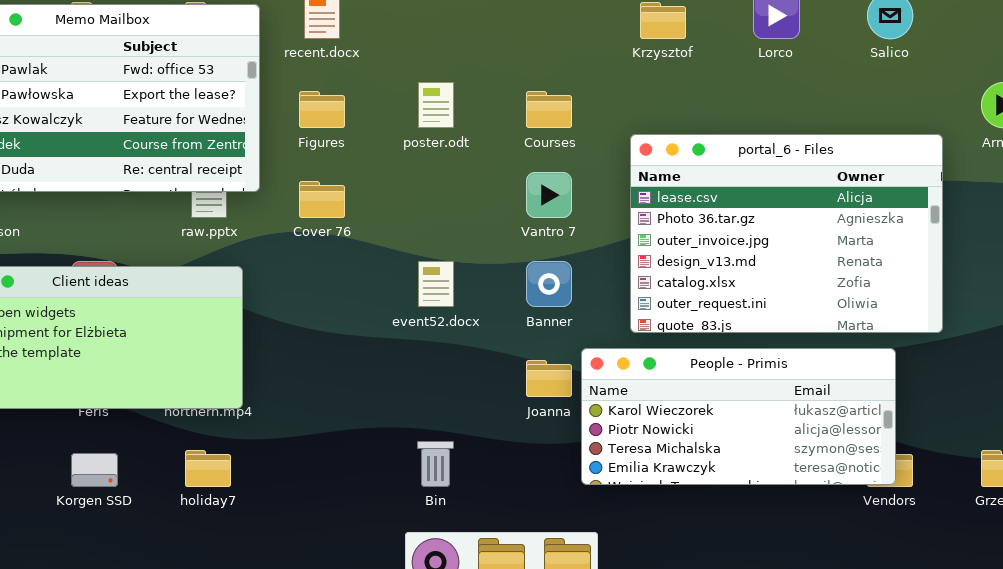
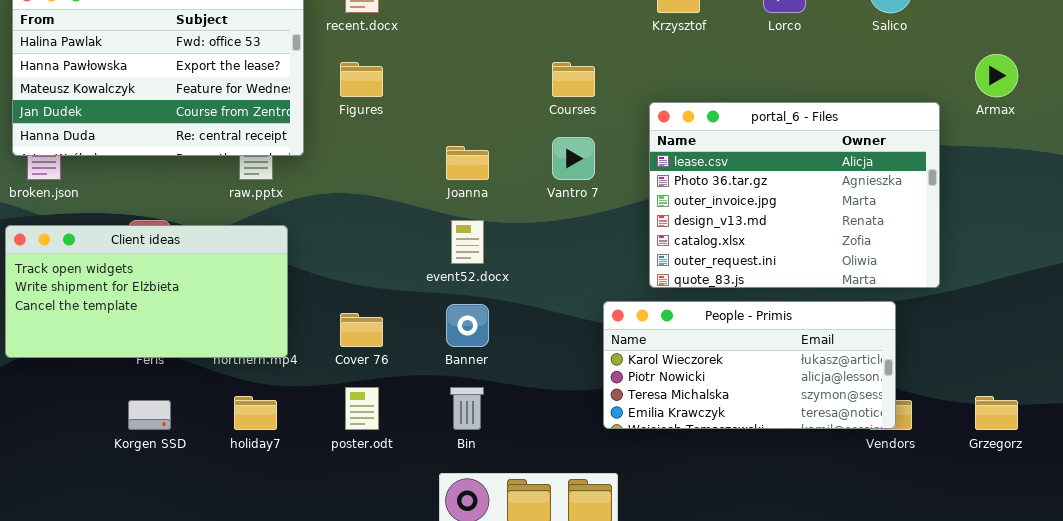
poster.odt: [418,82,454,128] -> [345,387,379,430], moved
Cover 76: [299,181,345,218] -> [340,313,383,347], moved
Banner: [526,261,572,307] -> [446,304,489,347], moved
Joanna: [526,360,572,397] -> [446,146,489,180], moved

